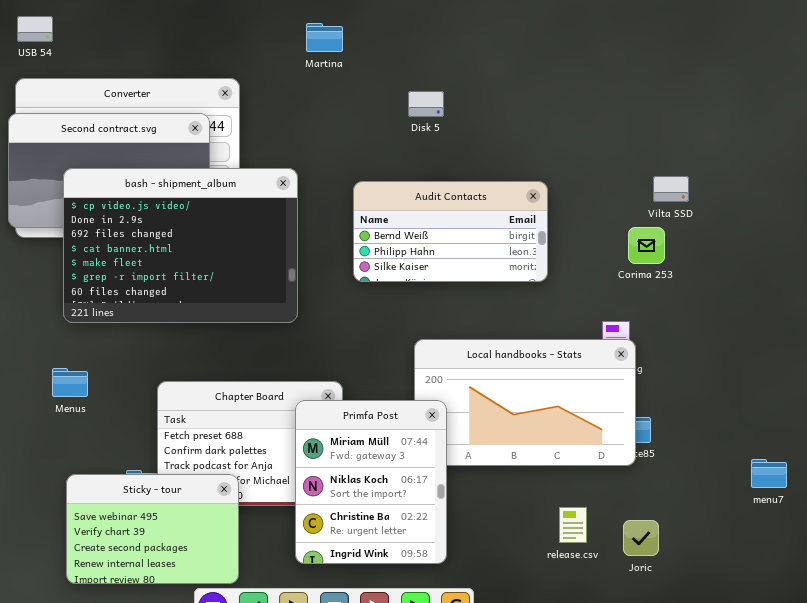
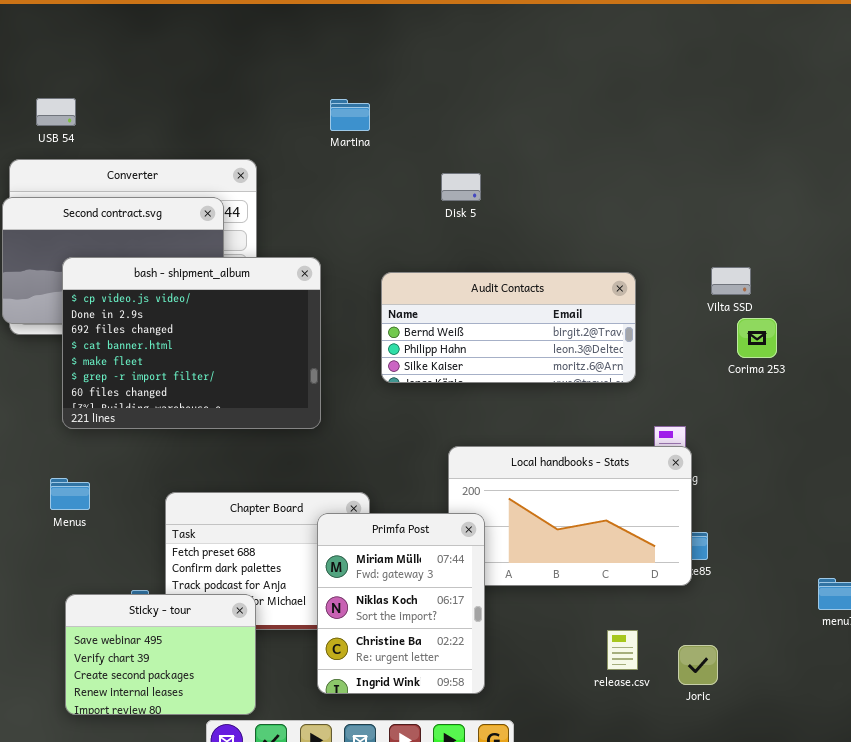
USB 54: [17,16,53,42] -> [36,98,76,126], moved
Audit Contacts: [353,181,548,282] -> [381,272,636,383], resized
Corima 253: [628,227,665,264] -> [737,318,777,358], moved

